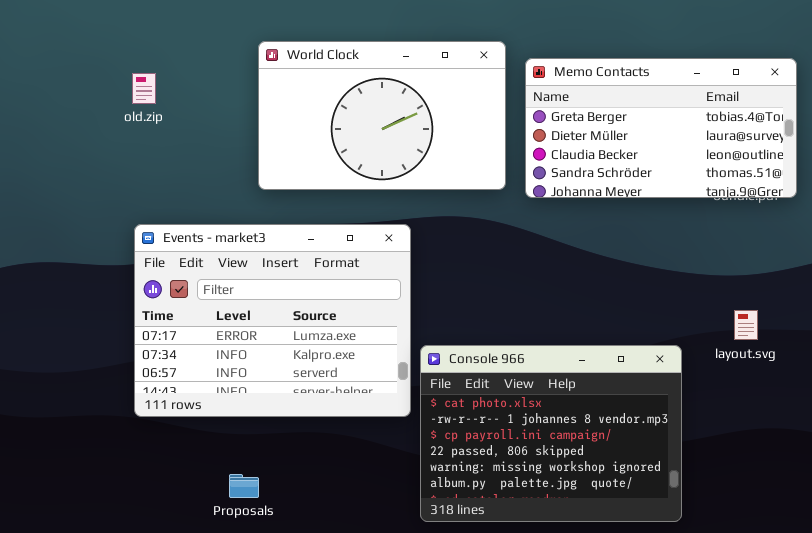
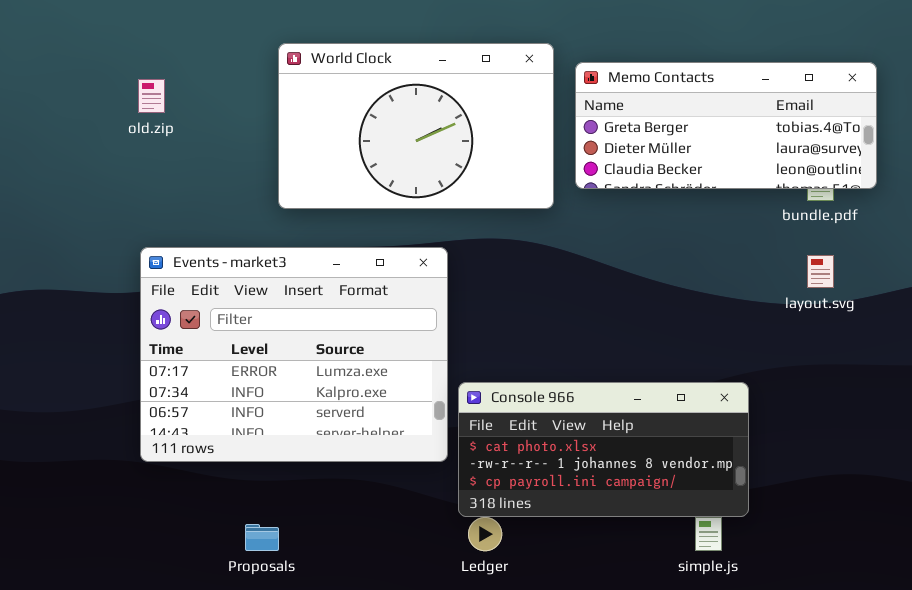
Memo Contacts: [525,58,797,198] -> [575,62,877,189], resized
layout.svg: [734,310,758,340] -> [807,255,834,288], moved
Console 966: [420,345,682,522] -> [458,382,749,517], resized

